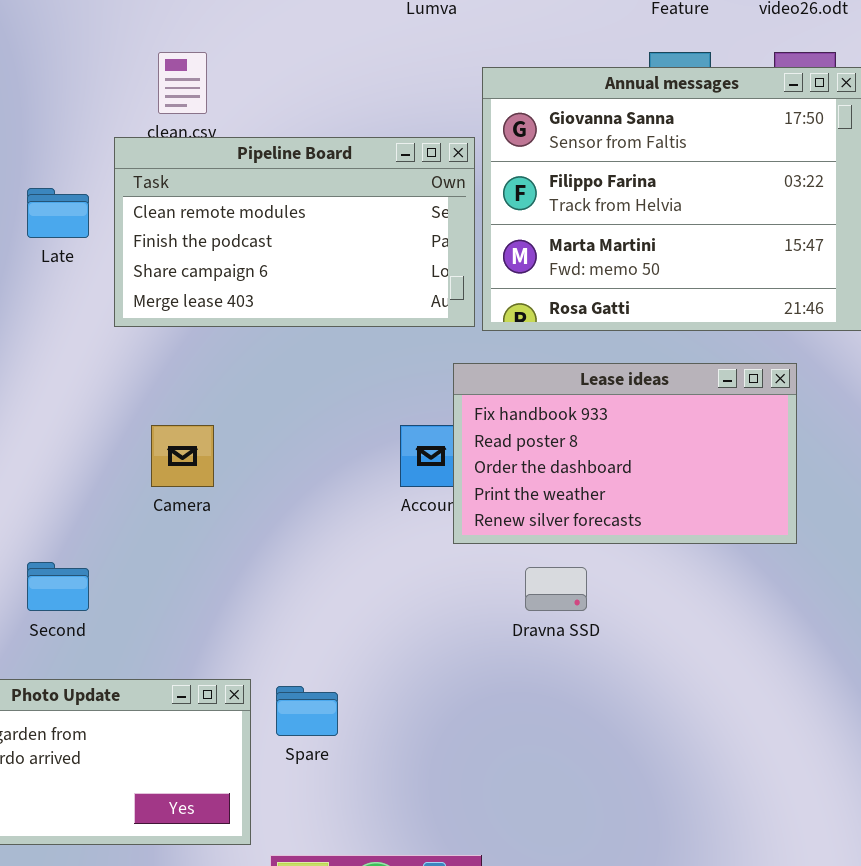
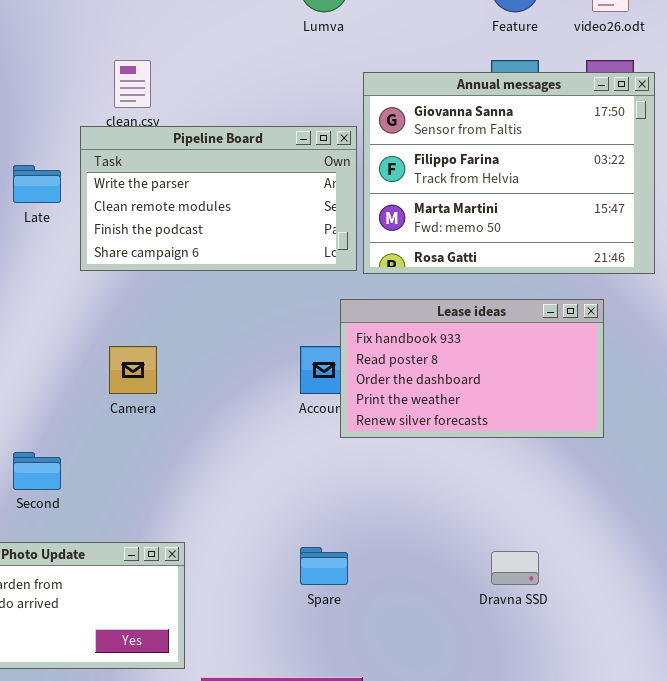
Pipeline Board: [114,137,475,327] -> [80,126,357,271], scrolled up 1 row
Dravna SSD: [525,567,587,611] -> [491,551,539,585], moved
Spare: [276,686,338,736] -> [300,547,348,585], moved

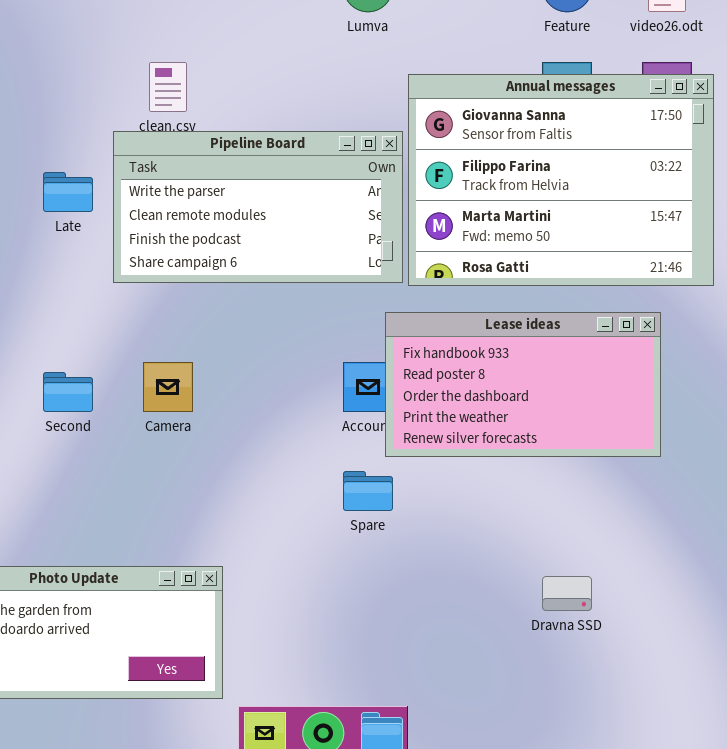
Second: [13,452,61,490] -> [43,372,93,412], moved
Spare: [300,547,348,585] -> [343,471,393,511], moved

